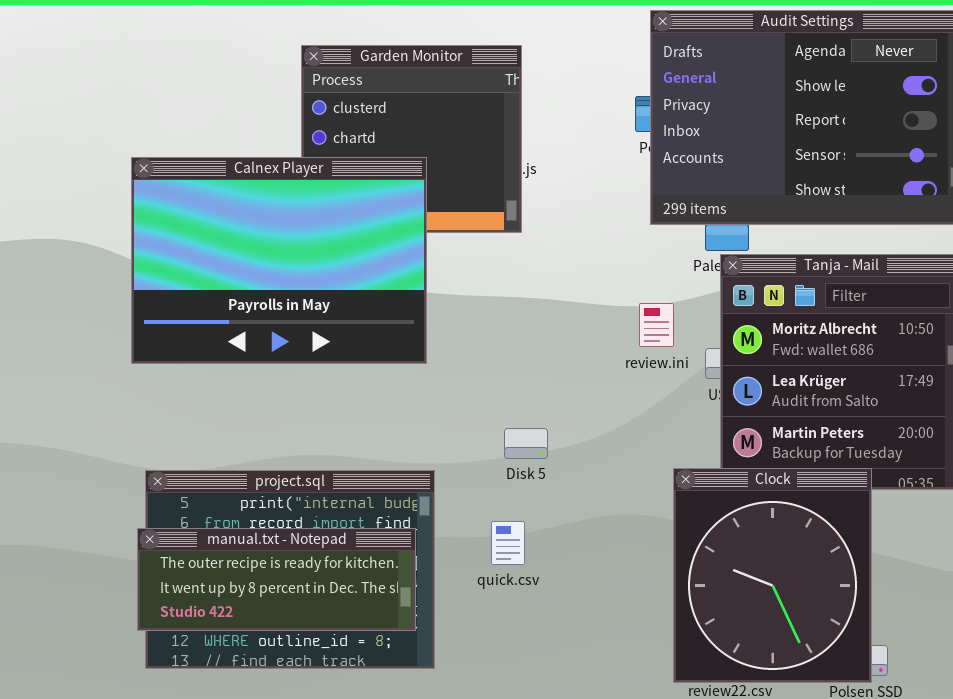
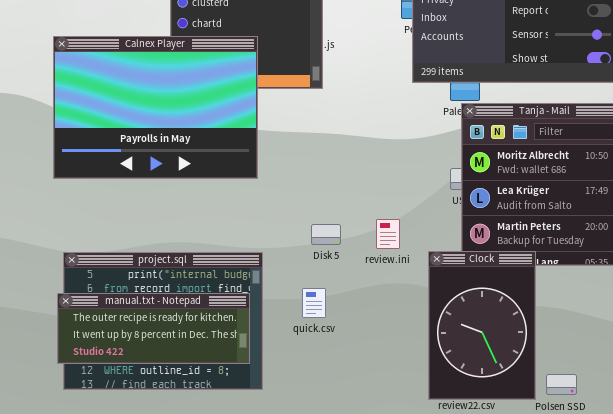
review.ini: [639,303,674,347] -> [376,219,400,249], moved
Clock: [673,468,872,683] -> [428,251,536,400], resized

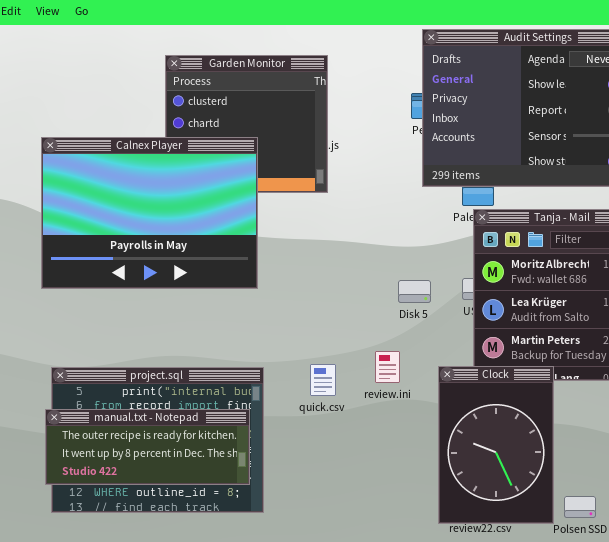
review.ini: [376,219,400,249] -> [375,351,400,383], moved
Disk 5: [311,224,341,245] -> [398,280,431,303], moved
quick.csv: [302,288,326,318] -> [310,364,336,396], moved

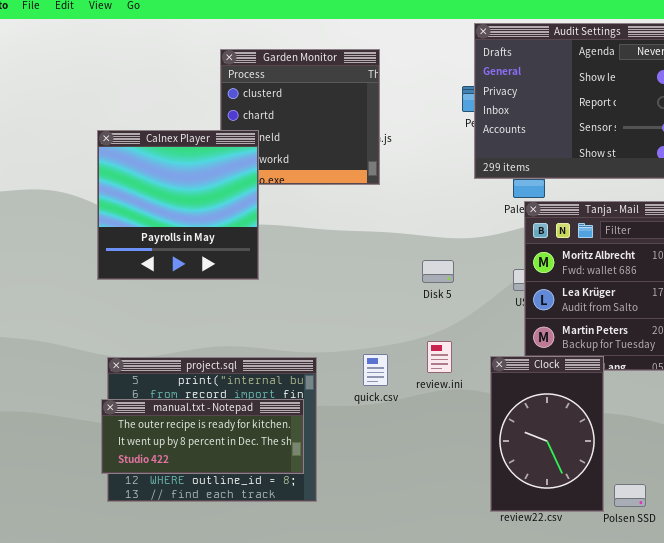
Calnex Player: [41,137,258,289] -> [97,130,259,280], resized
Disk 5: [398,280,431,303] -> [422,260,454,283], moved

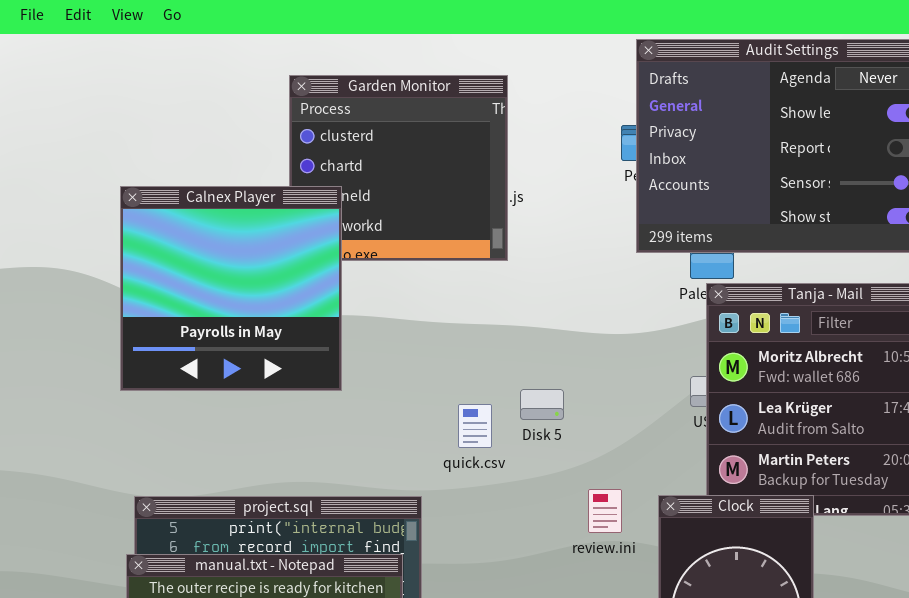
Disk 5: [422,260,454,283] -> [520,389,564,420], moved
review.ini: [427,341,452,373] -> [588,489,622,533], moved
quick.csv: [363,354,388,386] -> [458,404,492,448], moved

